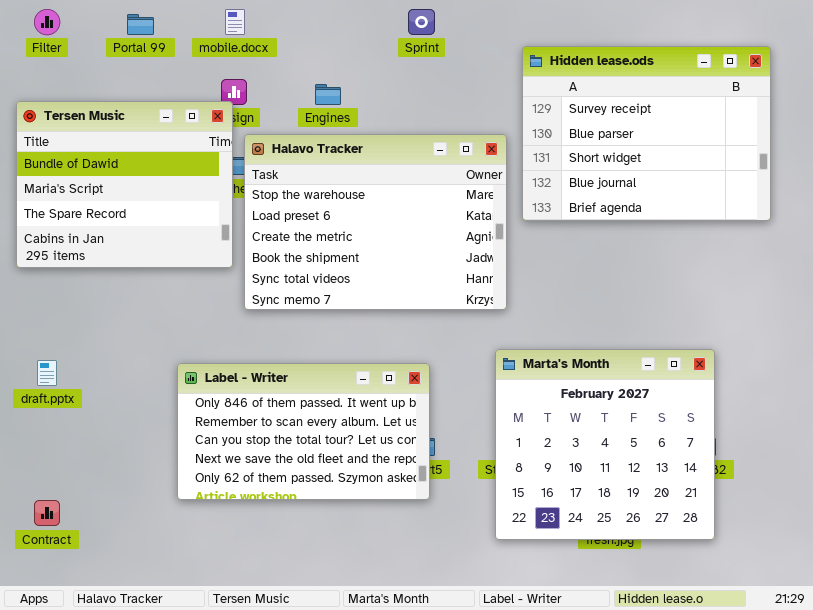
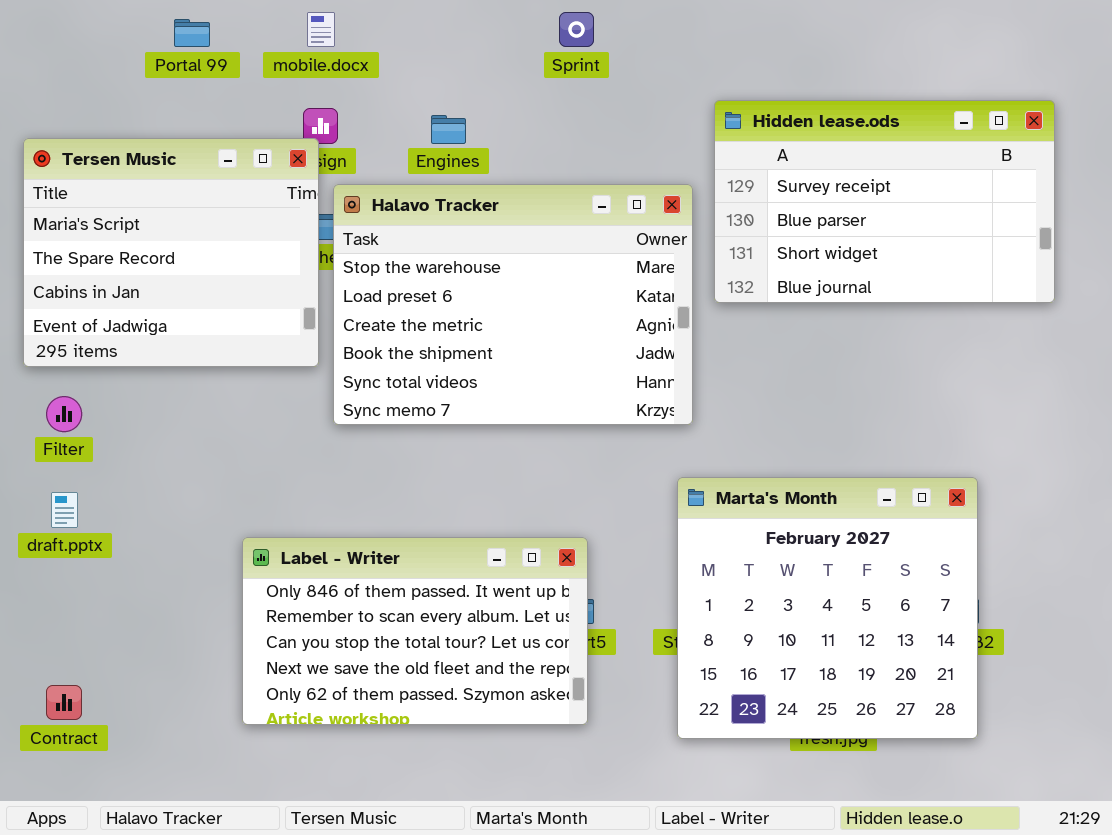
Filter: [34,9,60,35] -> [46,396,82,432], moved
Hidden lease.ods: [522,46,771,221] -> [714,100,1055,303], resized
Tersen Music: [16,101,233,268] -> [23,138,319,367], scrolled down 1 row
Label - Writer: [177,363,430,500] -> [242,537,588,725], moved

